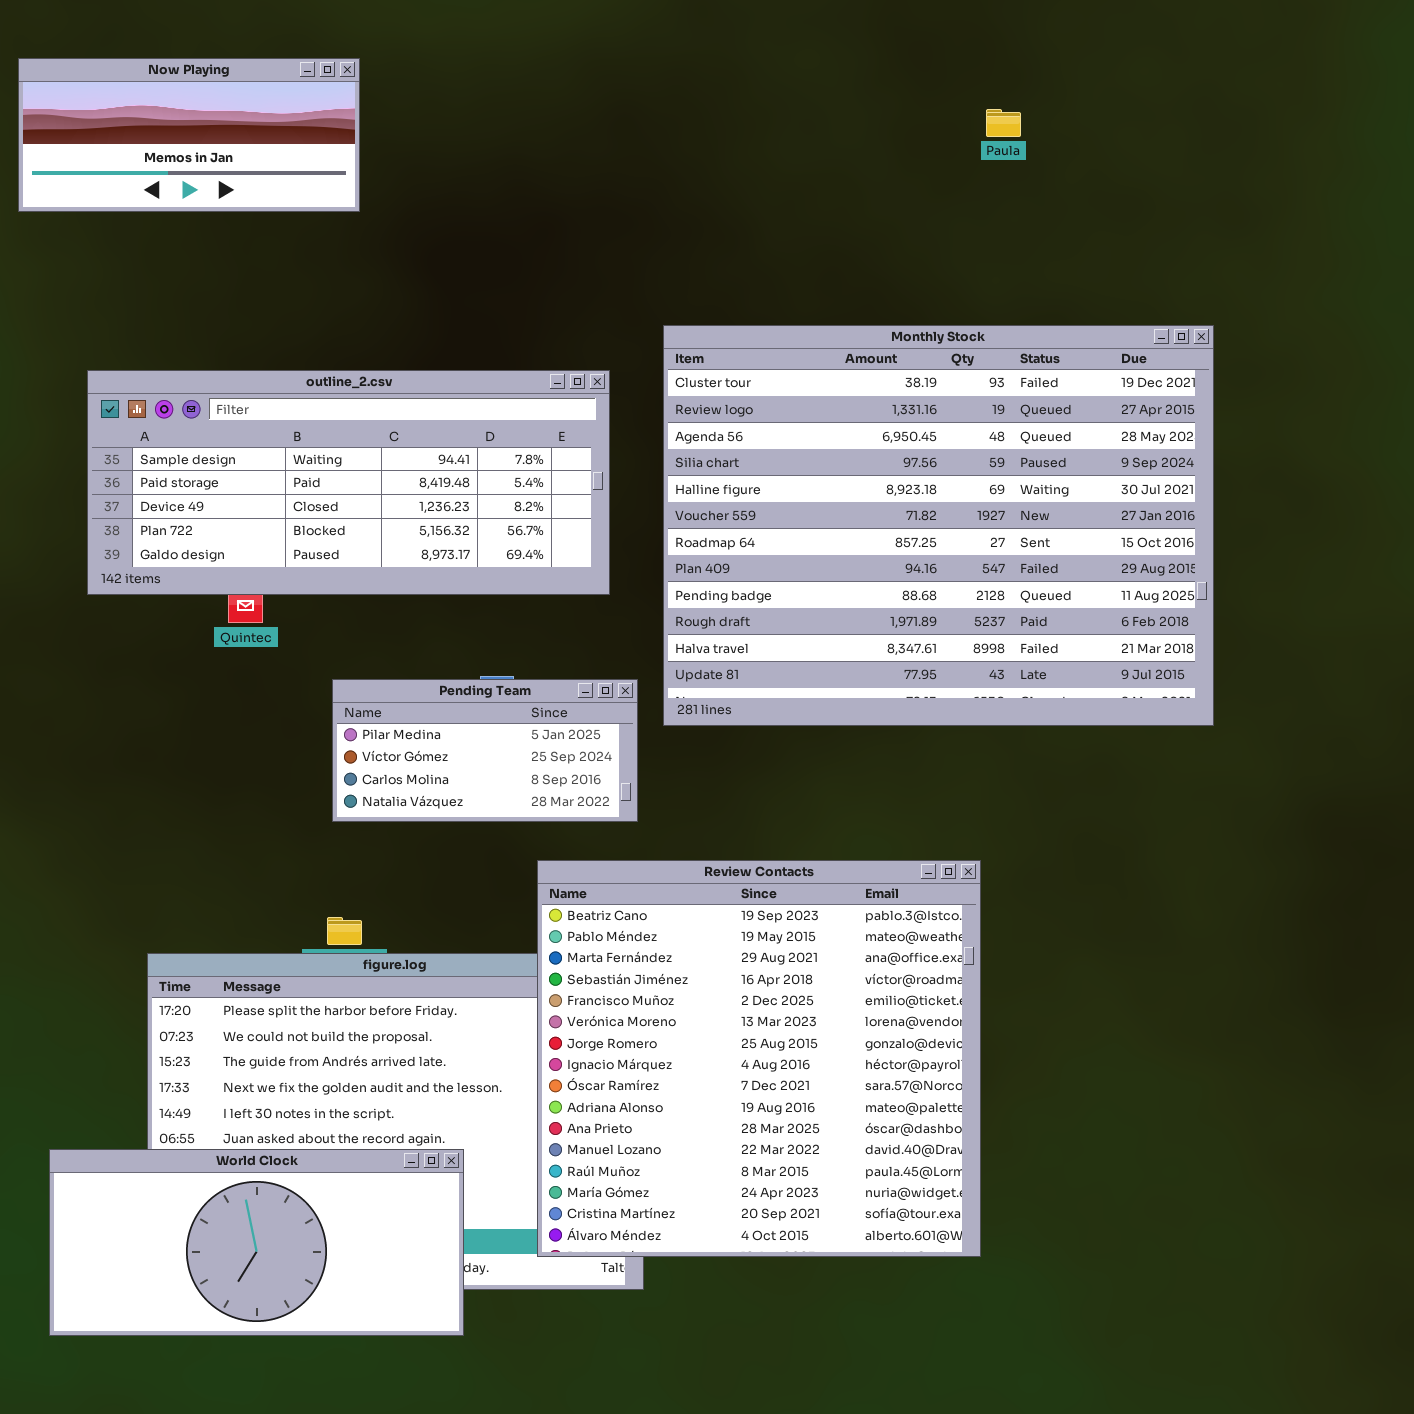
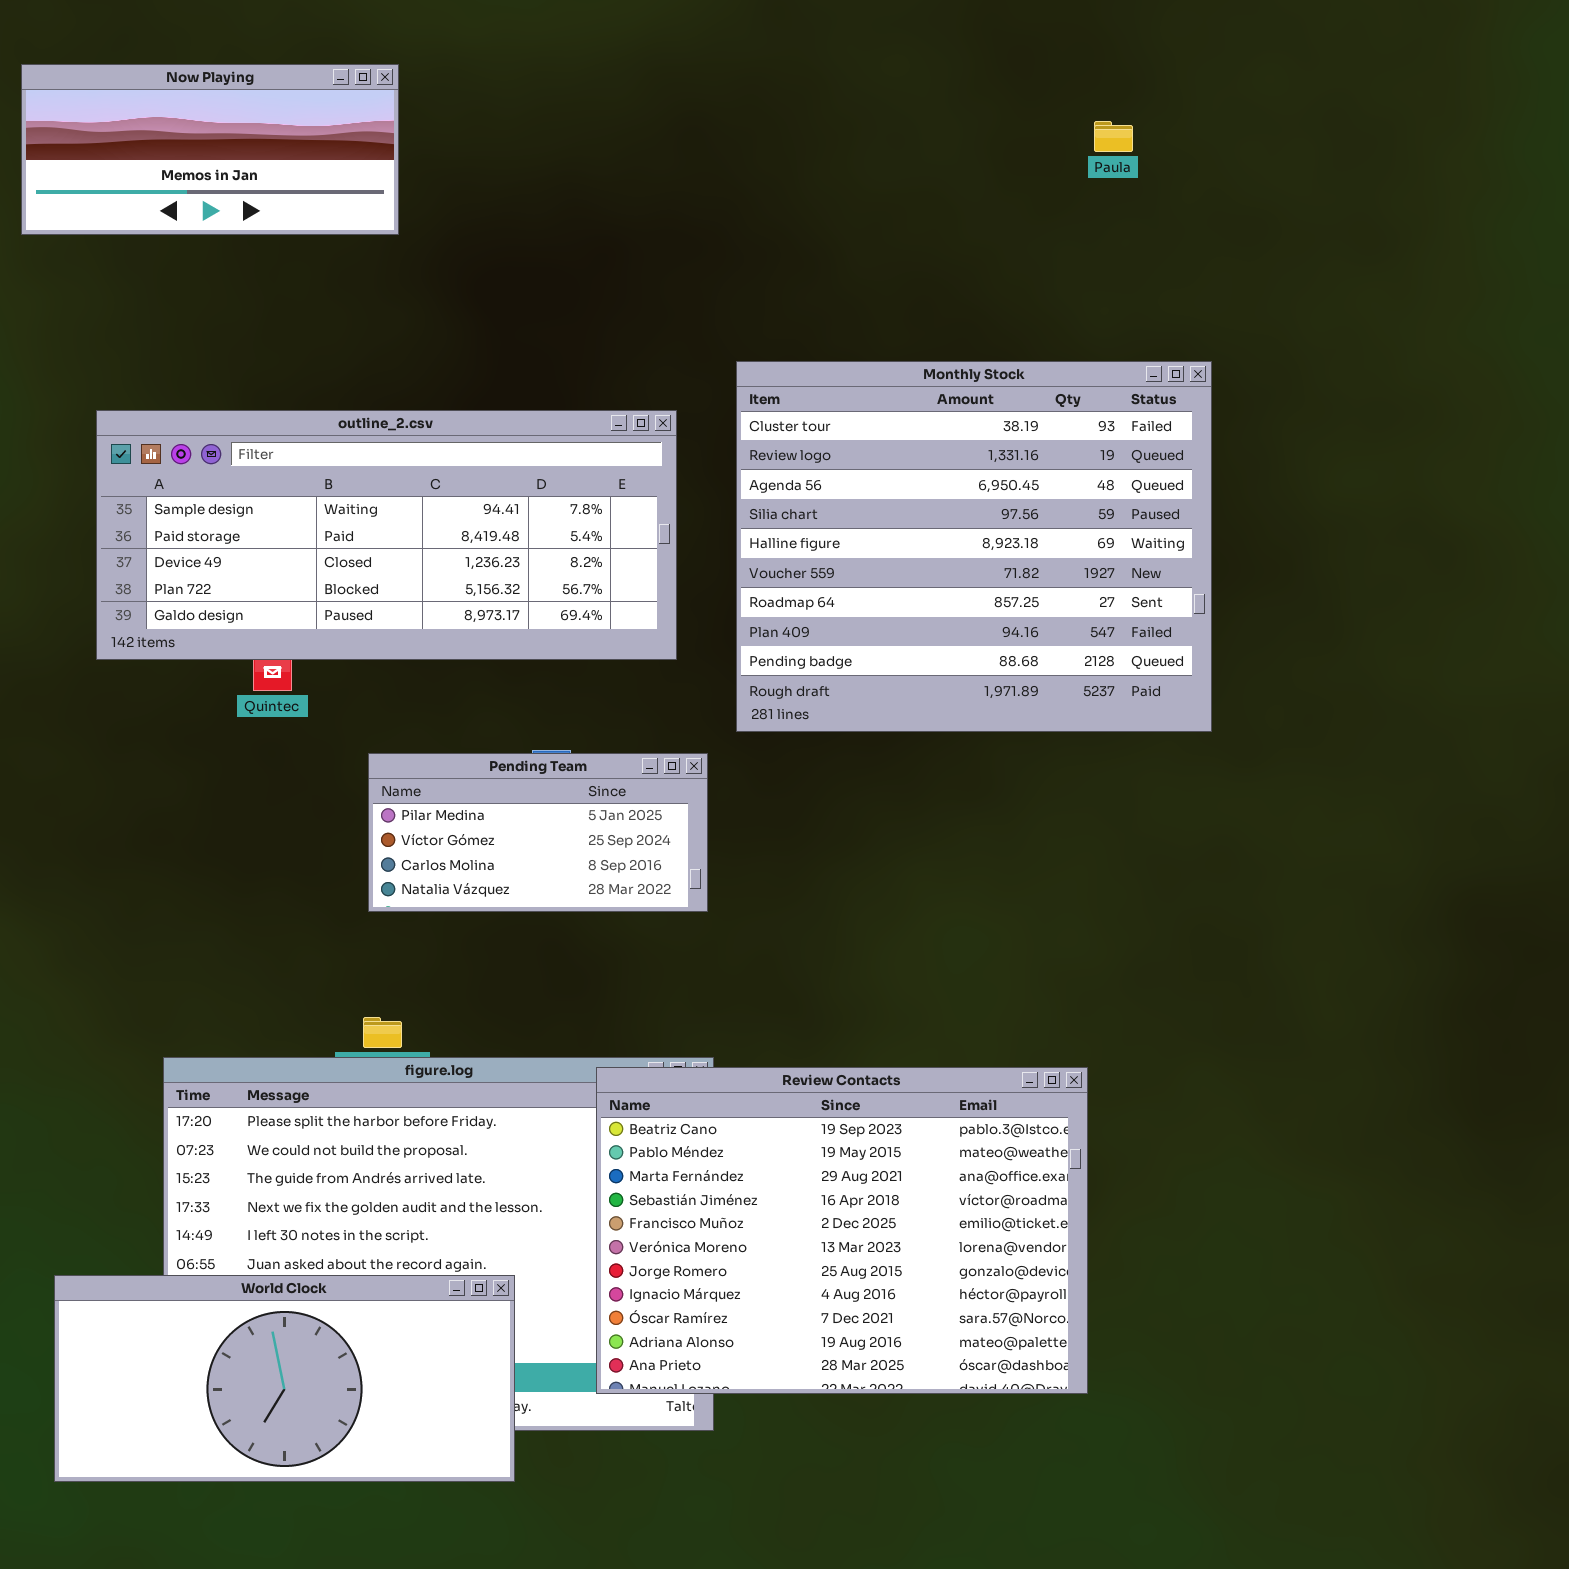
Monthly Stock: [663,325,1214,726] -> [736,361,1212,732], resized
Review Contacts: [537,860,981,1257] -> [596,1067,1088,1394], resized

